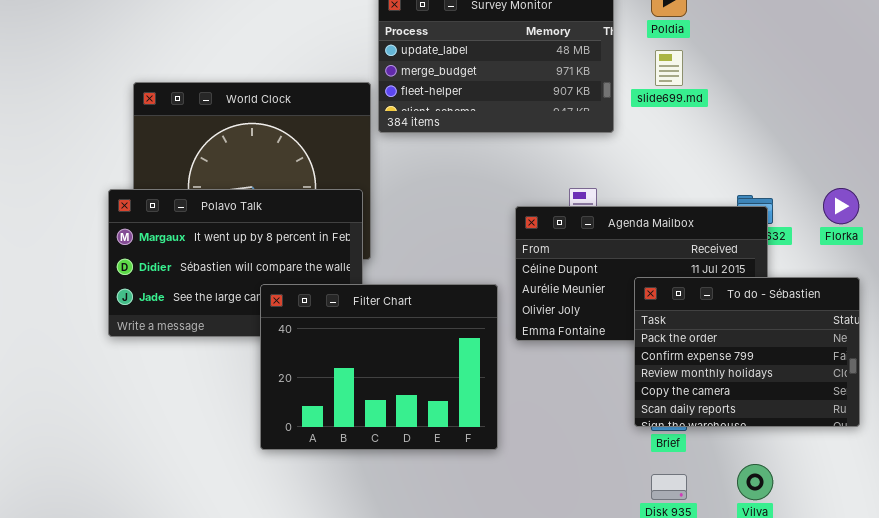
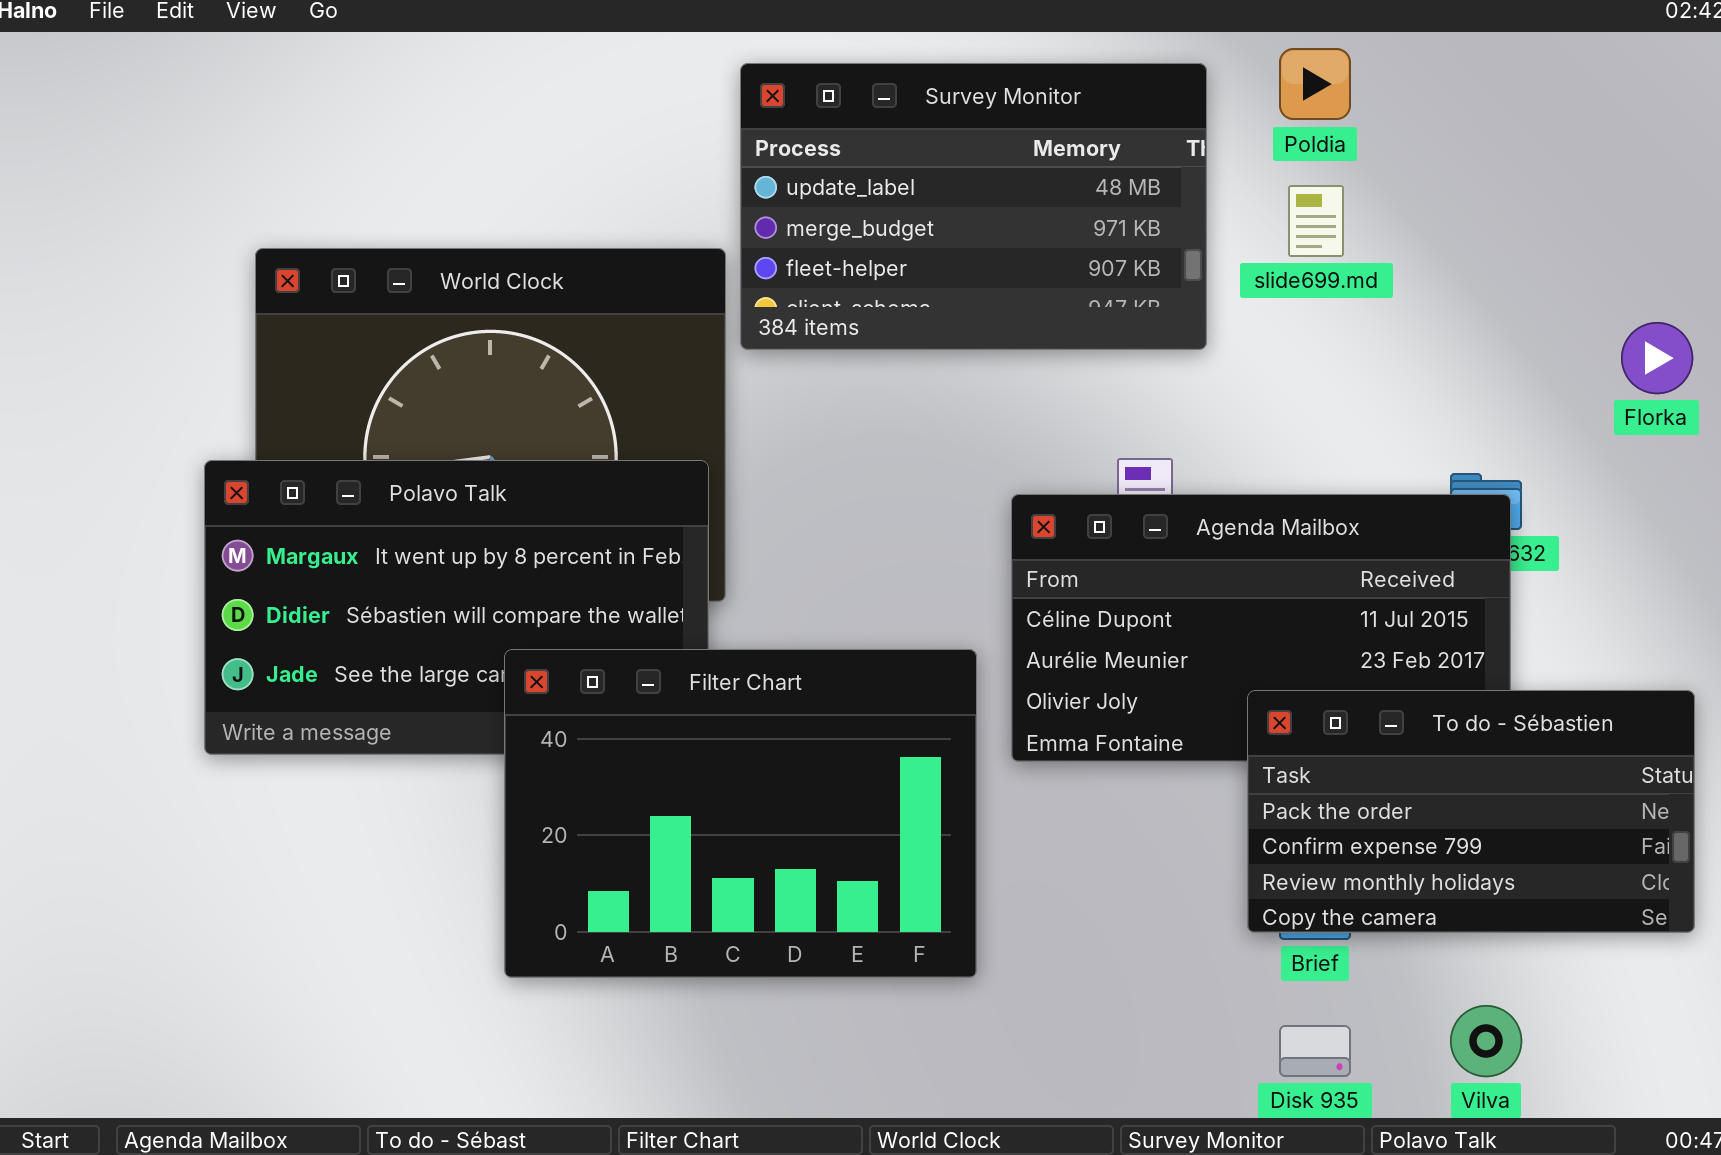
Florka: [823,188,859,224] -> [1621,322,1693,394], moved
To do - Sébastien: [634,277,860,427] -> [1247,690,1695,933], resized

